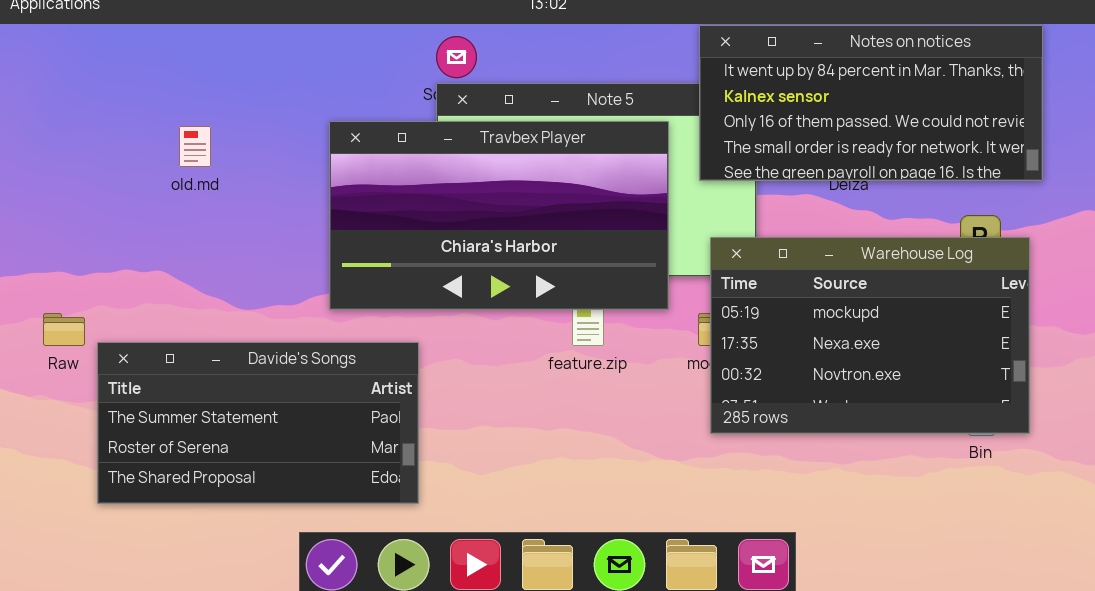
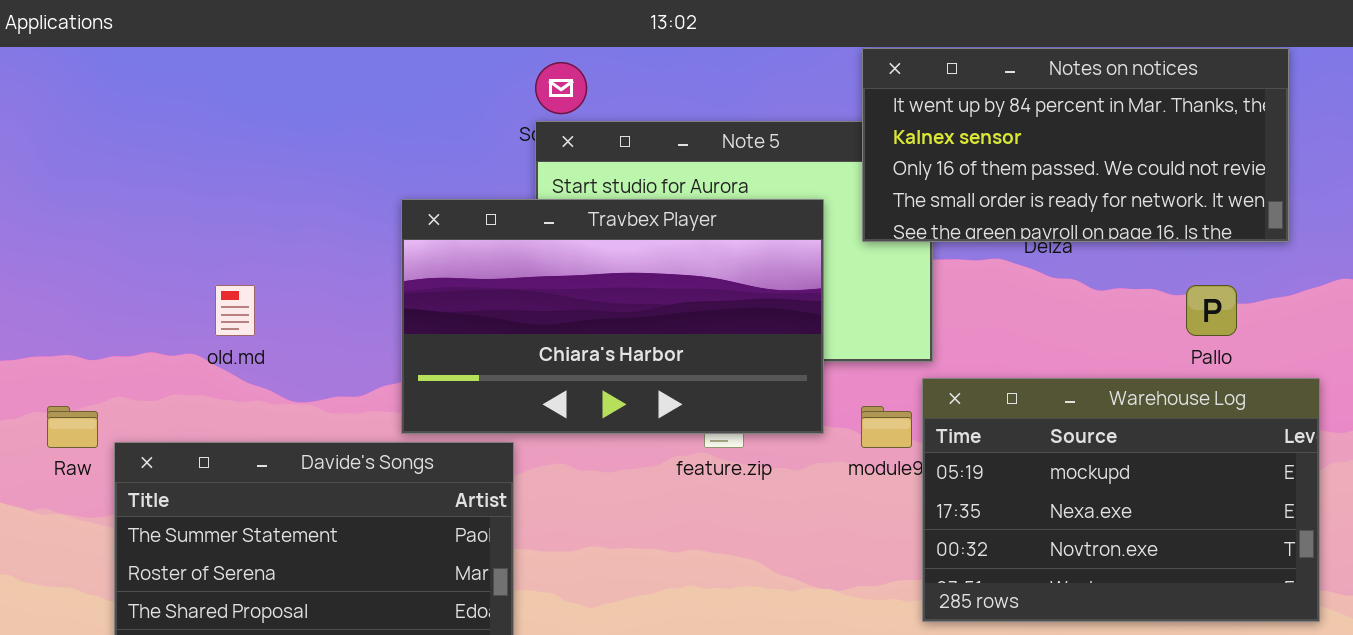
Travbex Player: [329,121,669,310] -> [401,199,824,434], moved
old.md: [179,126,211,167] -> [215,285,255,336], moved
Warehouse Log: [710,237,1030,434] -> [922,378,1320,622], moved

